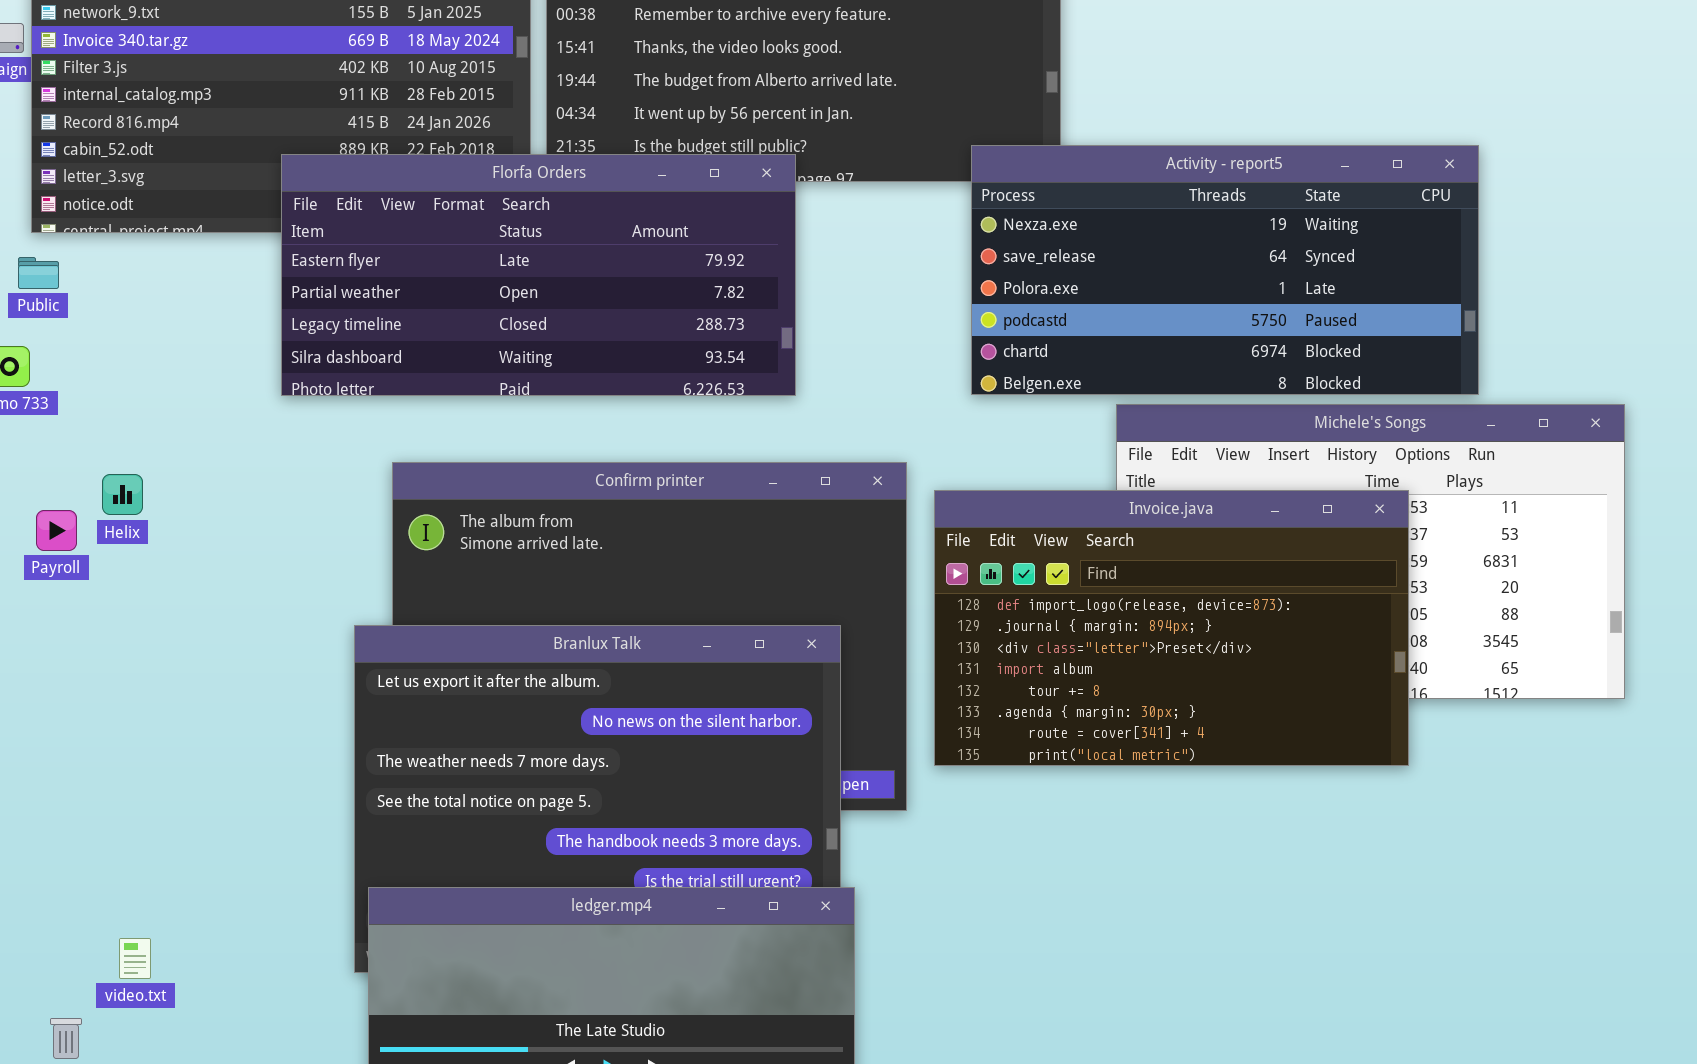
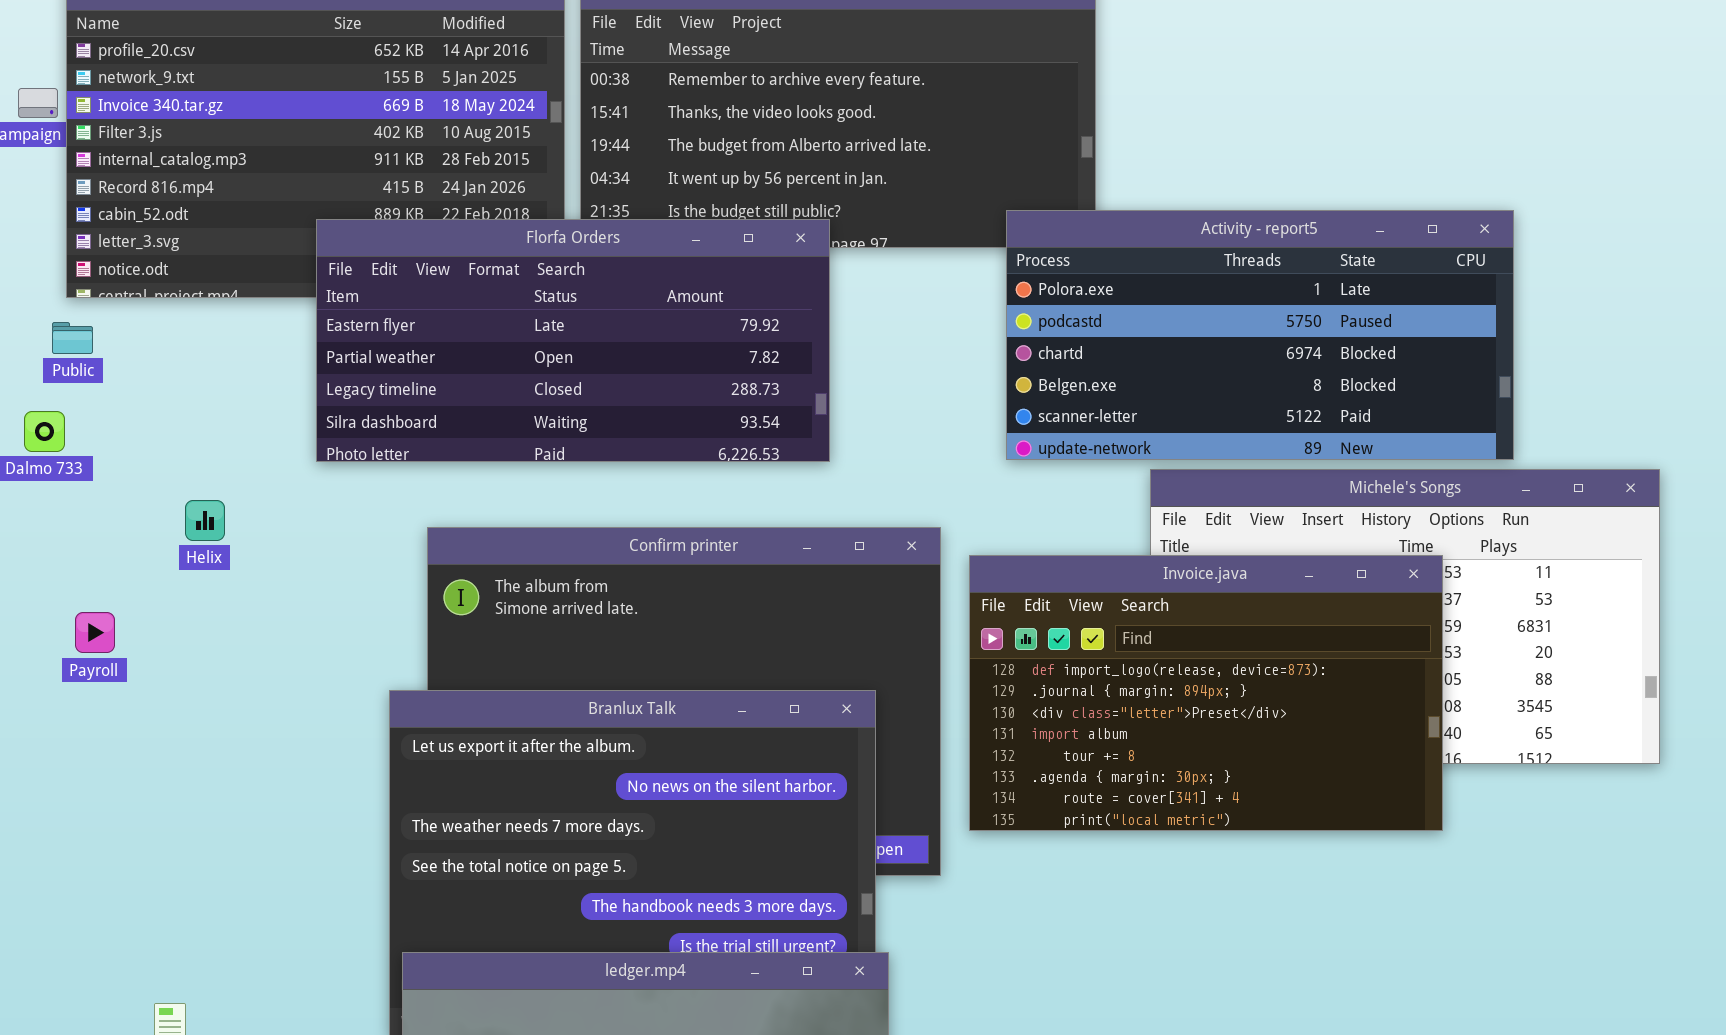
Activity - report5: [971,145,1479,395] -> [1006,210,1514,460], scrolled down 2 rows
Helix: [102,474,143,515] -> [185,500,225,541], moved
Payroll: [36,510,77,551] -> [75,612,115,653], moved

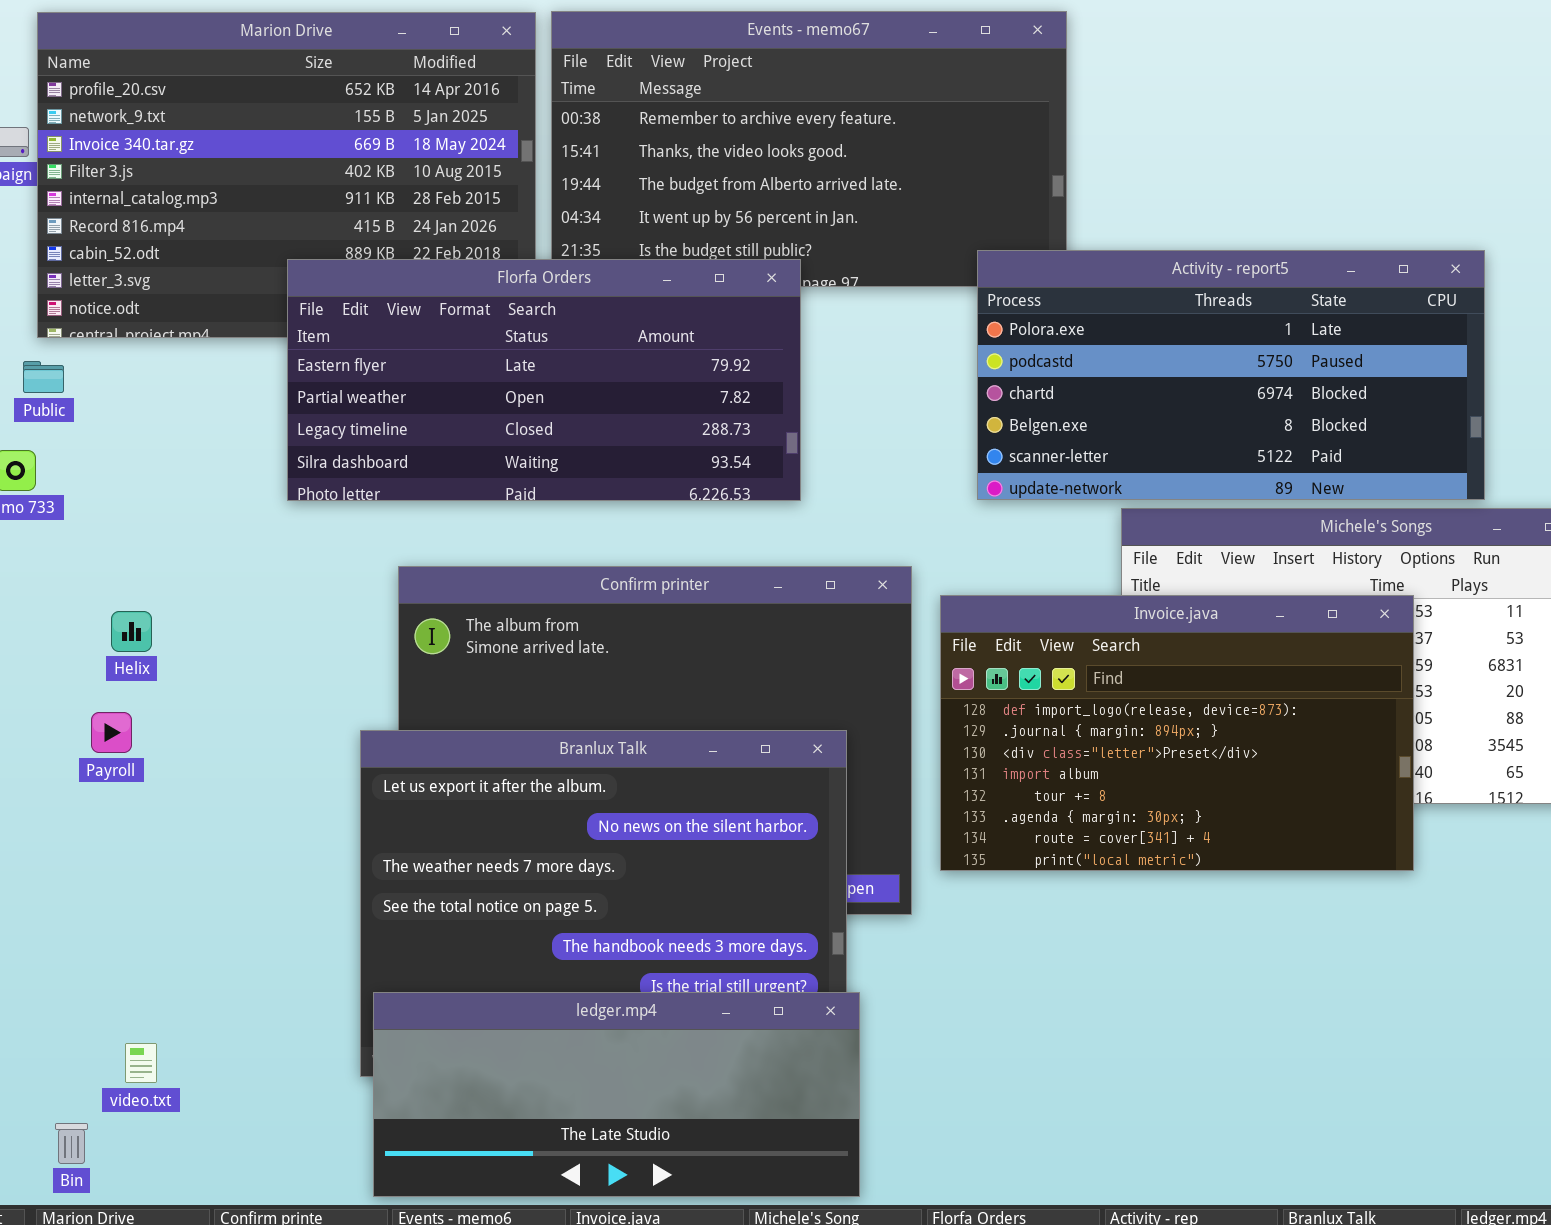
Helix: [185,500,225,541] -> [111,611,152,652], moved
Payroll: [75,612,115,653] -> [91,712,132,753], moved

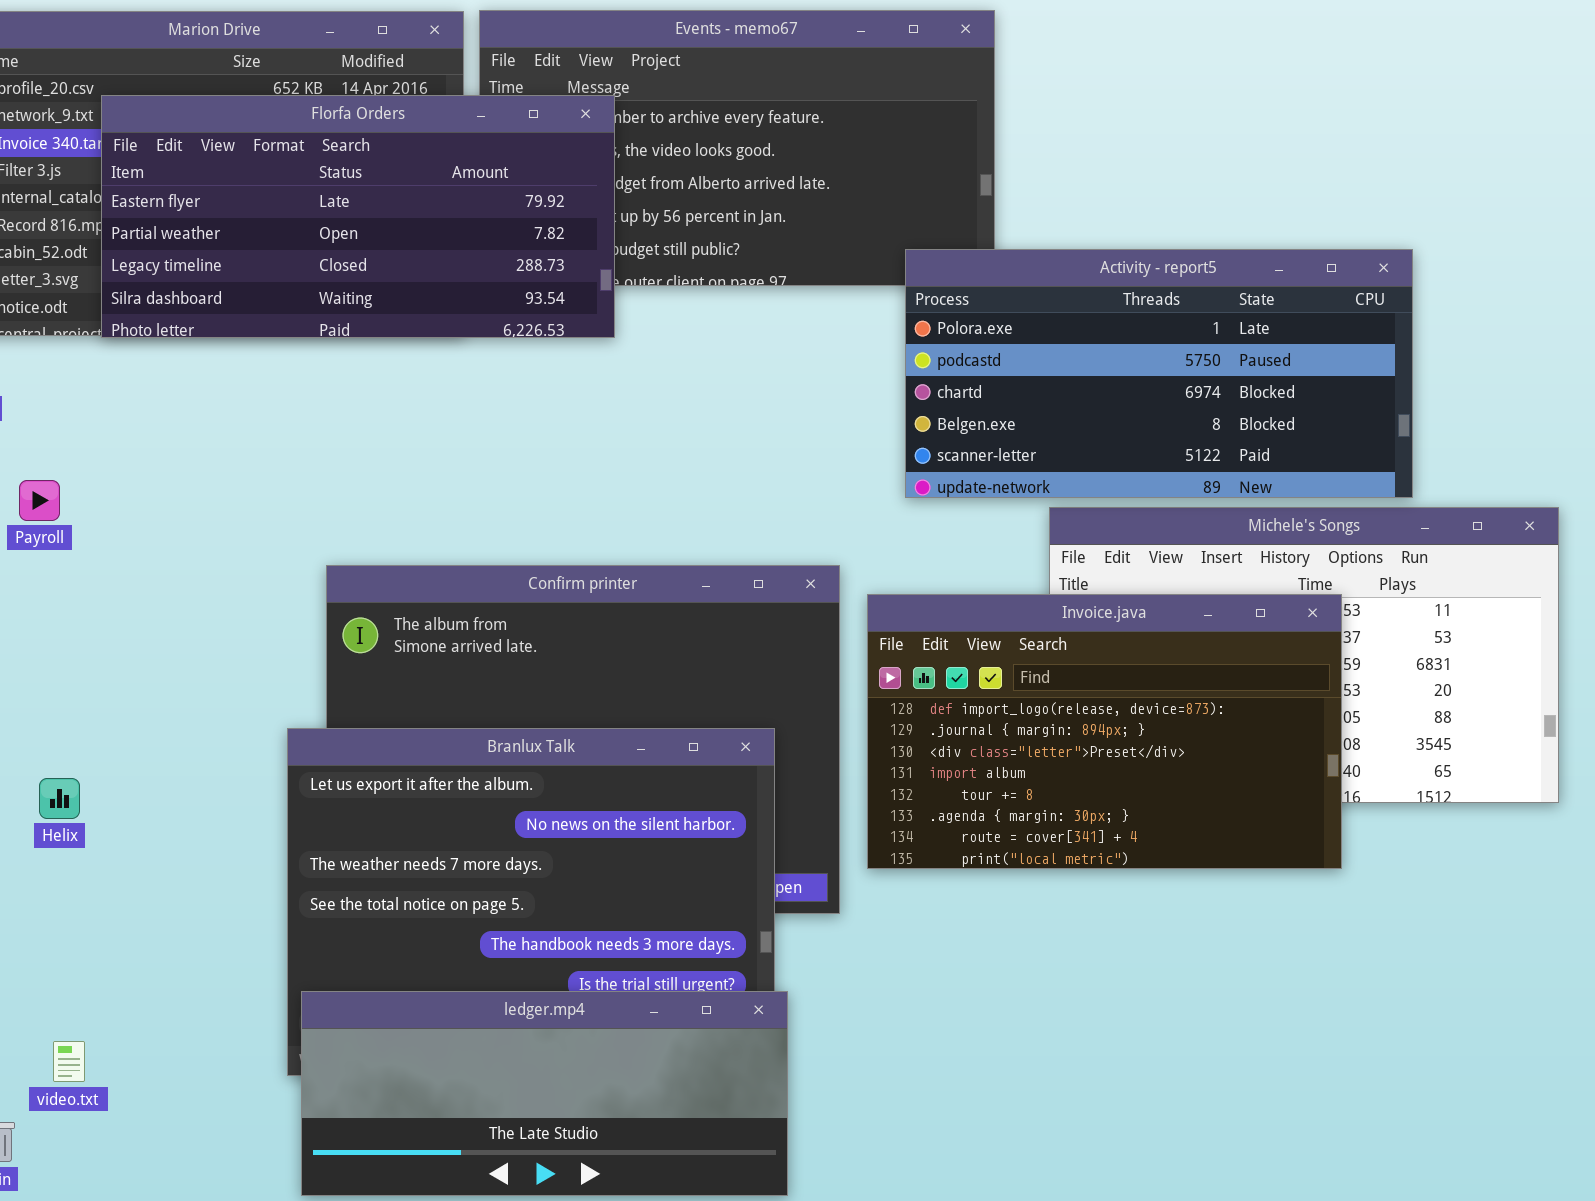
Florfa Orders: [287,259,801,501] -> [101,95,615,338], moved
Helix: [111,611,152,652] -> [39,778,80,819], moved
Payroll: [91,712,132,753] -> [19,480,60,521], moved

